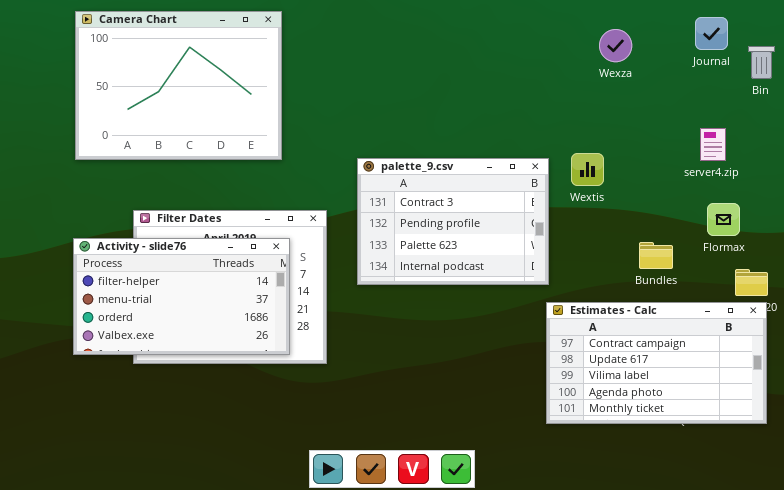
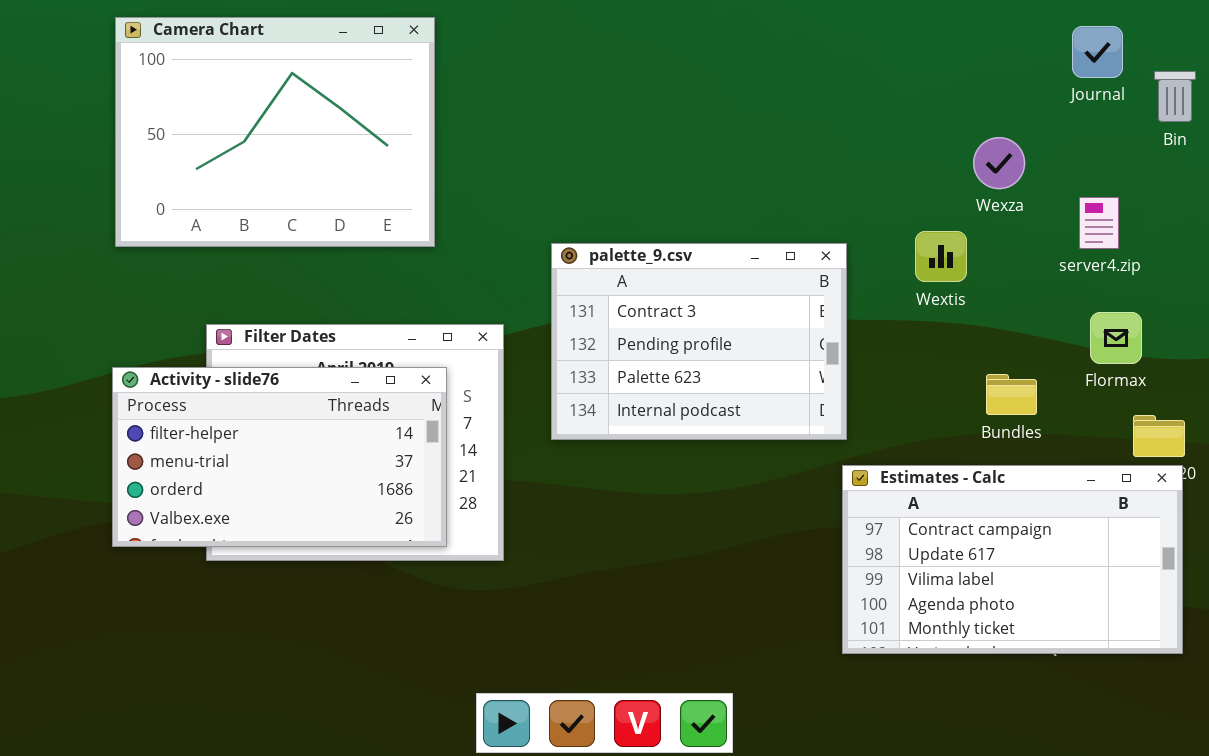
Wexza: [599,29,632,62] -> [973,137,1025,189], moved
Wextis: [571,153,604,186] -> [915,231,967,282], moved

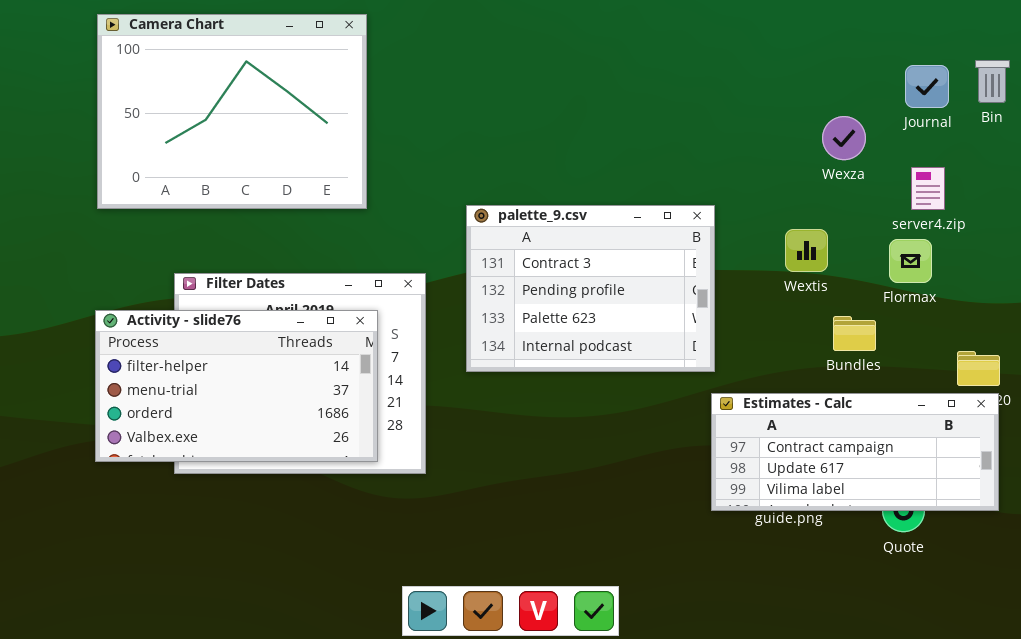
Journal: [1072,26,1123,78] -> [905,65,949,108], moved
Wextis: [915,231,967,282] -> [785,229,828,272], moved
Flormax: [1090,312,1142,364] -> [889,239,932,283], moved
Estimates - Calc: [842,465,1183,654] -> [711,393,999,511], resized

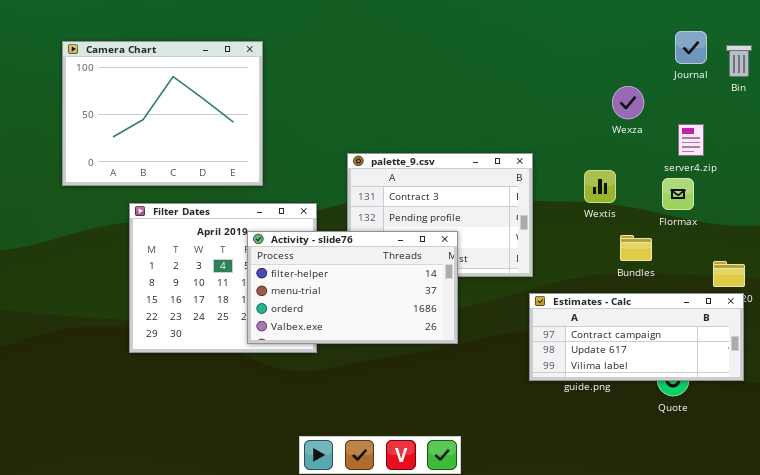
Camera Chart: [97,14,367,209] -> [62,41,263,186], moved
Journal: [905,65,949,108] -> [675,31,707,64], moved
Activity - slide76: [95,310,378,462] -> [247,231,458,344], moved

